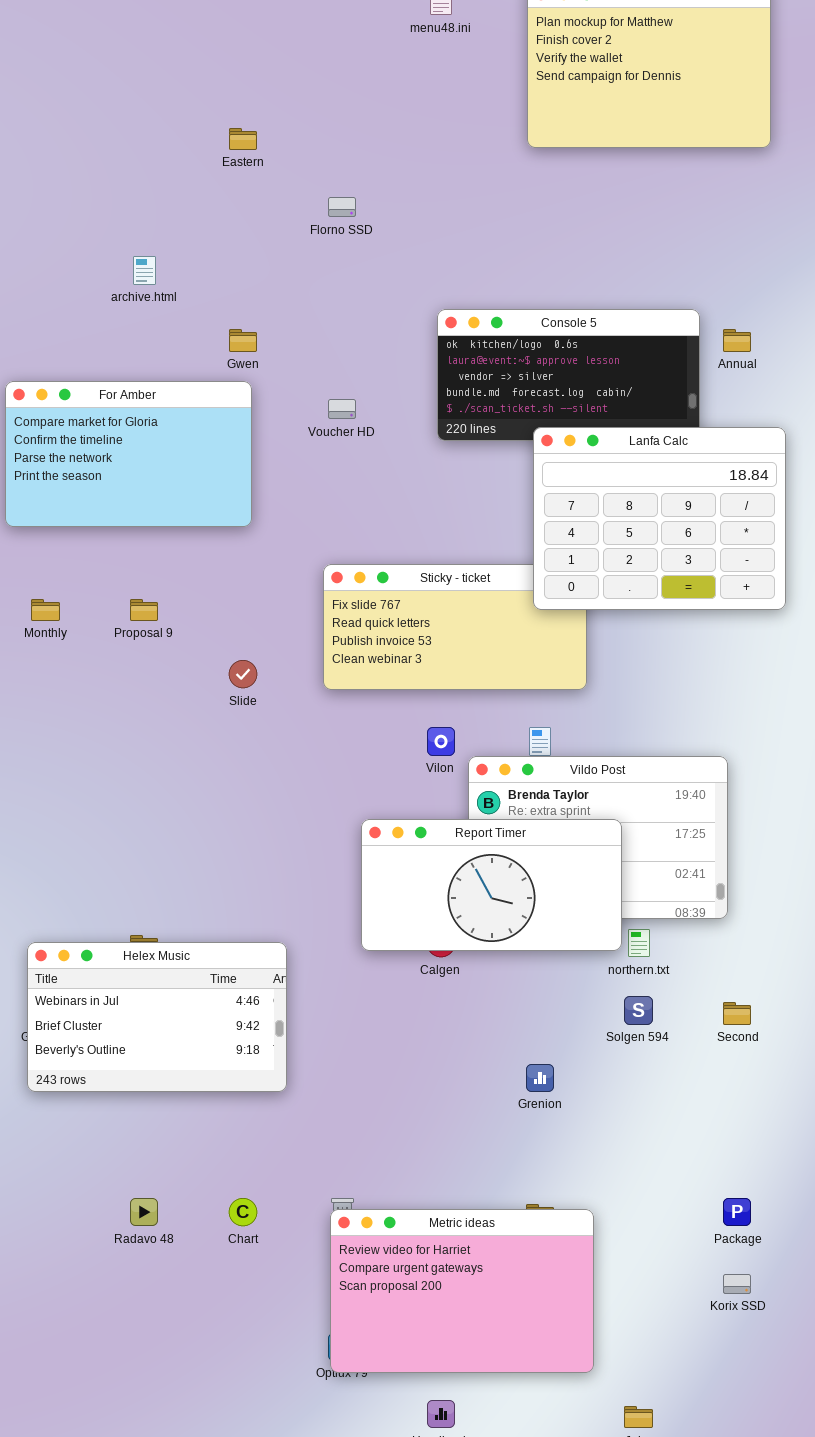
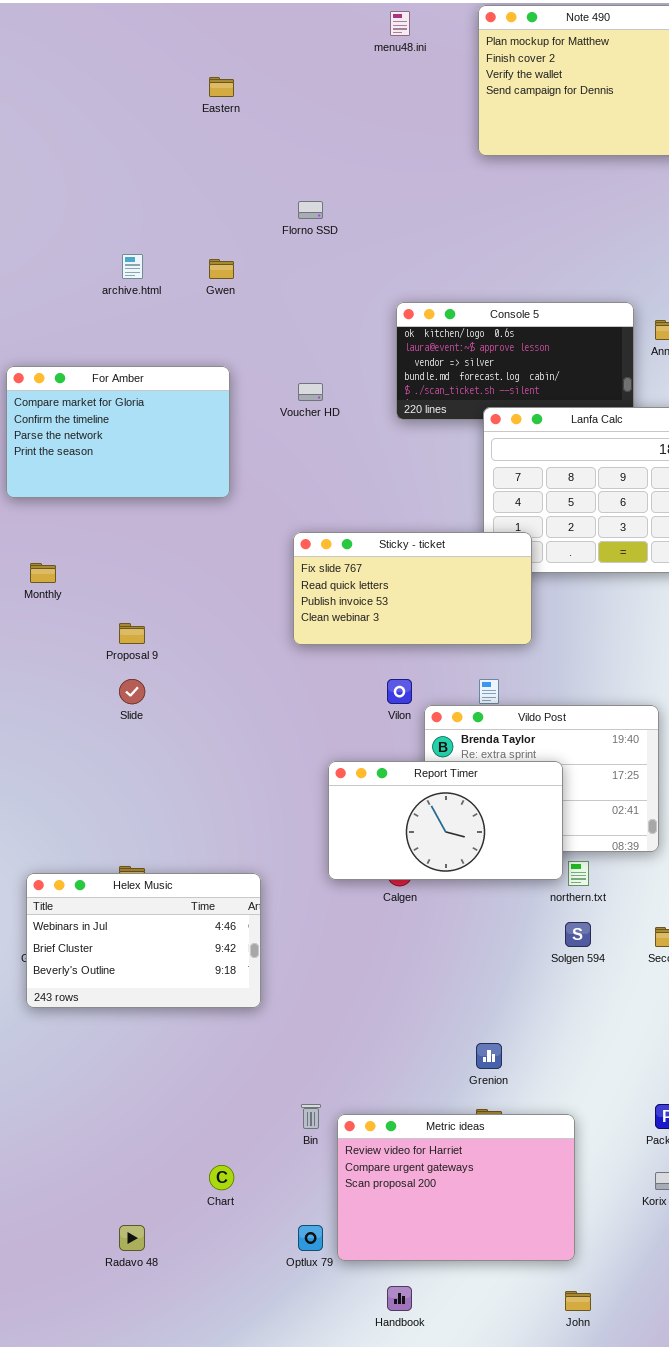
Eastern: [229,128,257,150] -> [209,77,234,97], moved
Gwen: [229,329,257,352] -> [209,259,234,279], moved
Sticky - ticket: [323,564,587,690] -> [293,532,532,645], raised
Proposal 9: [130,599,158,621] -> [119,623,145,644], moved
Slide: [229,660,257,688] -> [119,679,145,704], moved
Grenion: [526,1064,554,1092] -> [476,1043,502,1069], moved
Radavo 48: [130,1198,158,1226] -> [119,1225,145,1251], moved
Chart: [229,1198,257,1226] -> [209,1165,234,1190], moved
Metric ideas: [330,1209,594,1373] -> [337,1114,575,1261], moved

